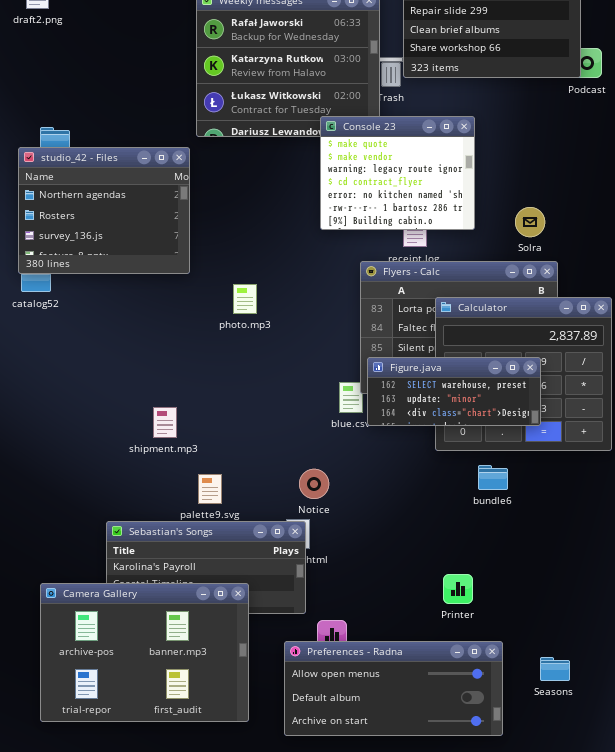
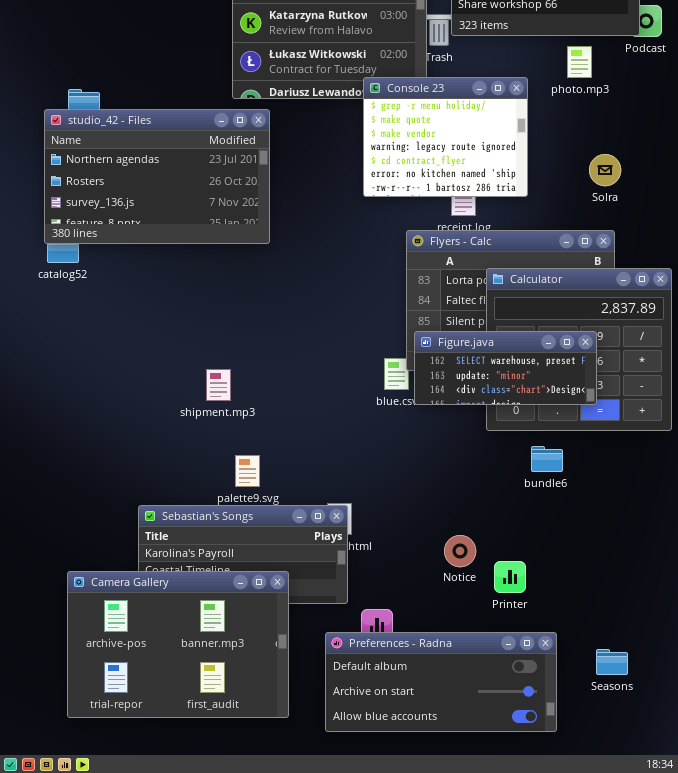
Console 23: [320,116,475,230] -> [363,77,528,197], scrolled up 1 row
studio_42 - Files: [18,147,190,274] -> [44,109,270,244], resized
Solra: [515,207,545,237] -> [589,154,621,186], moved
photo.mp3: [233,284,257,314] -> [567,46,592,78], moved
shipment.mp3: [153,407,177,438] -> [206,369,231,401], moved
Notice: [299,469,329,499] -> [444,535,476,567], moved
Preferences - Radna: [284,641,503,736] -> [325,632,557,732], scrolled down 1 row

